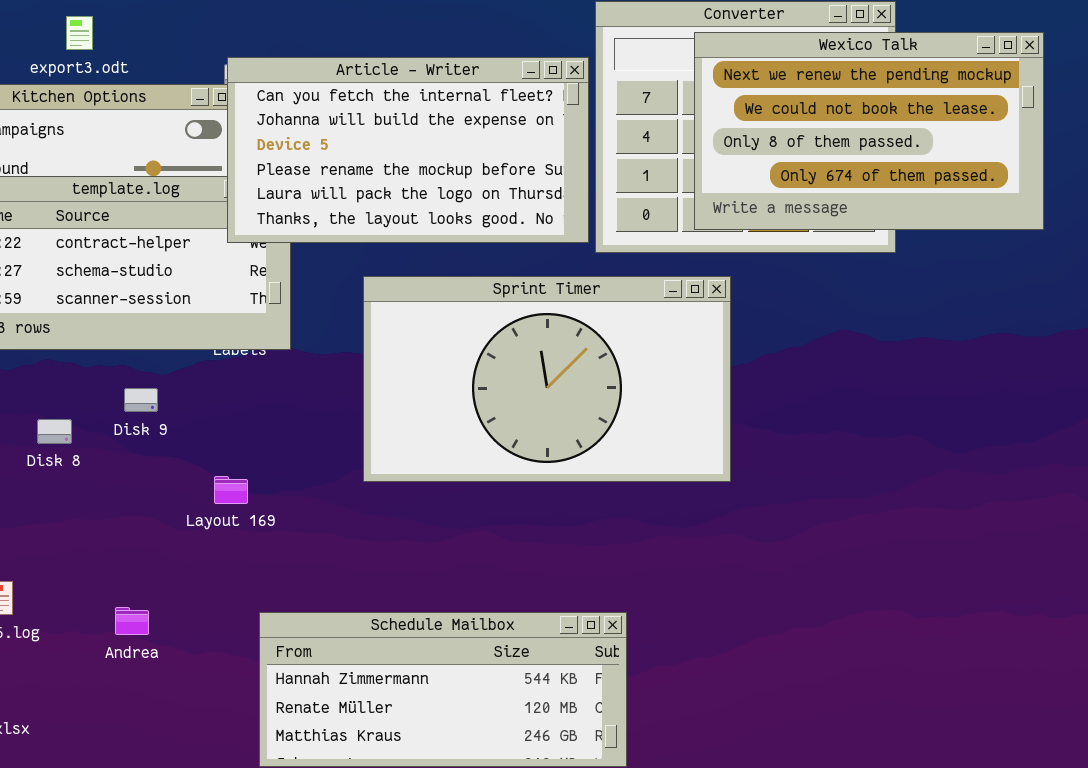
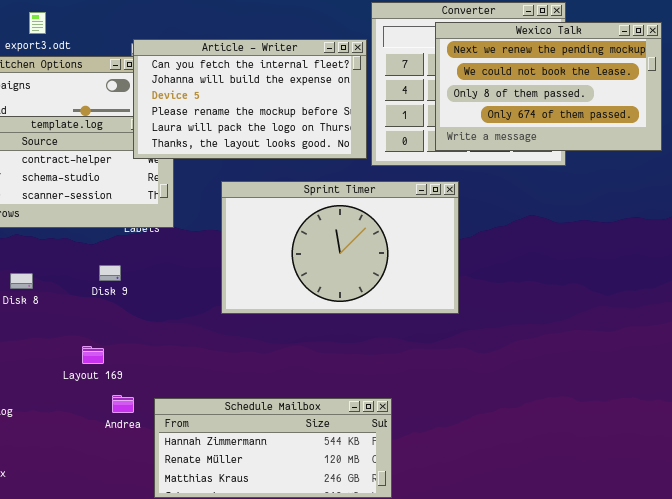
Disk 9: [124,388,158,412] -> [99,265,121,281], moved
Layout 169: [214,476,248,504] -> [82,346,104,364], moved
Andrea: [115,607,149,635] -> [112,395,134,413], moved

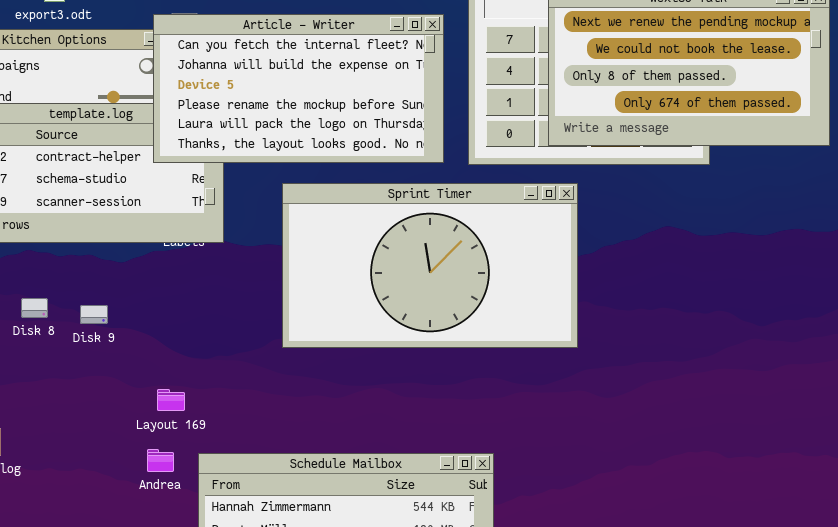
Article - Writer: [133,39,367,159] -> [153,14,444,163], moved
Disk 9: [99,265,121,281] -> [80,305,108,324], moved
Layout 169: [82,346,104,364] -> [157,389,185,411], moved

